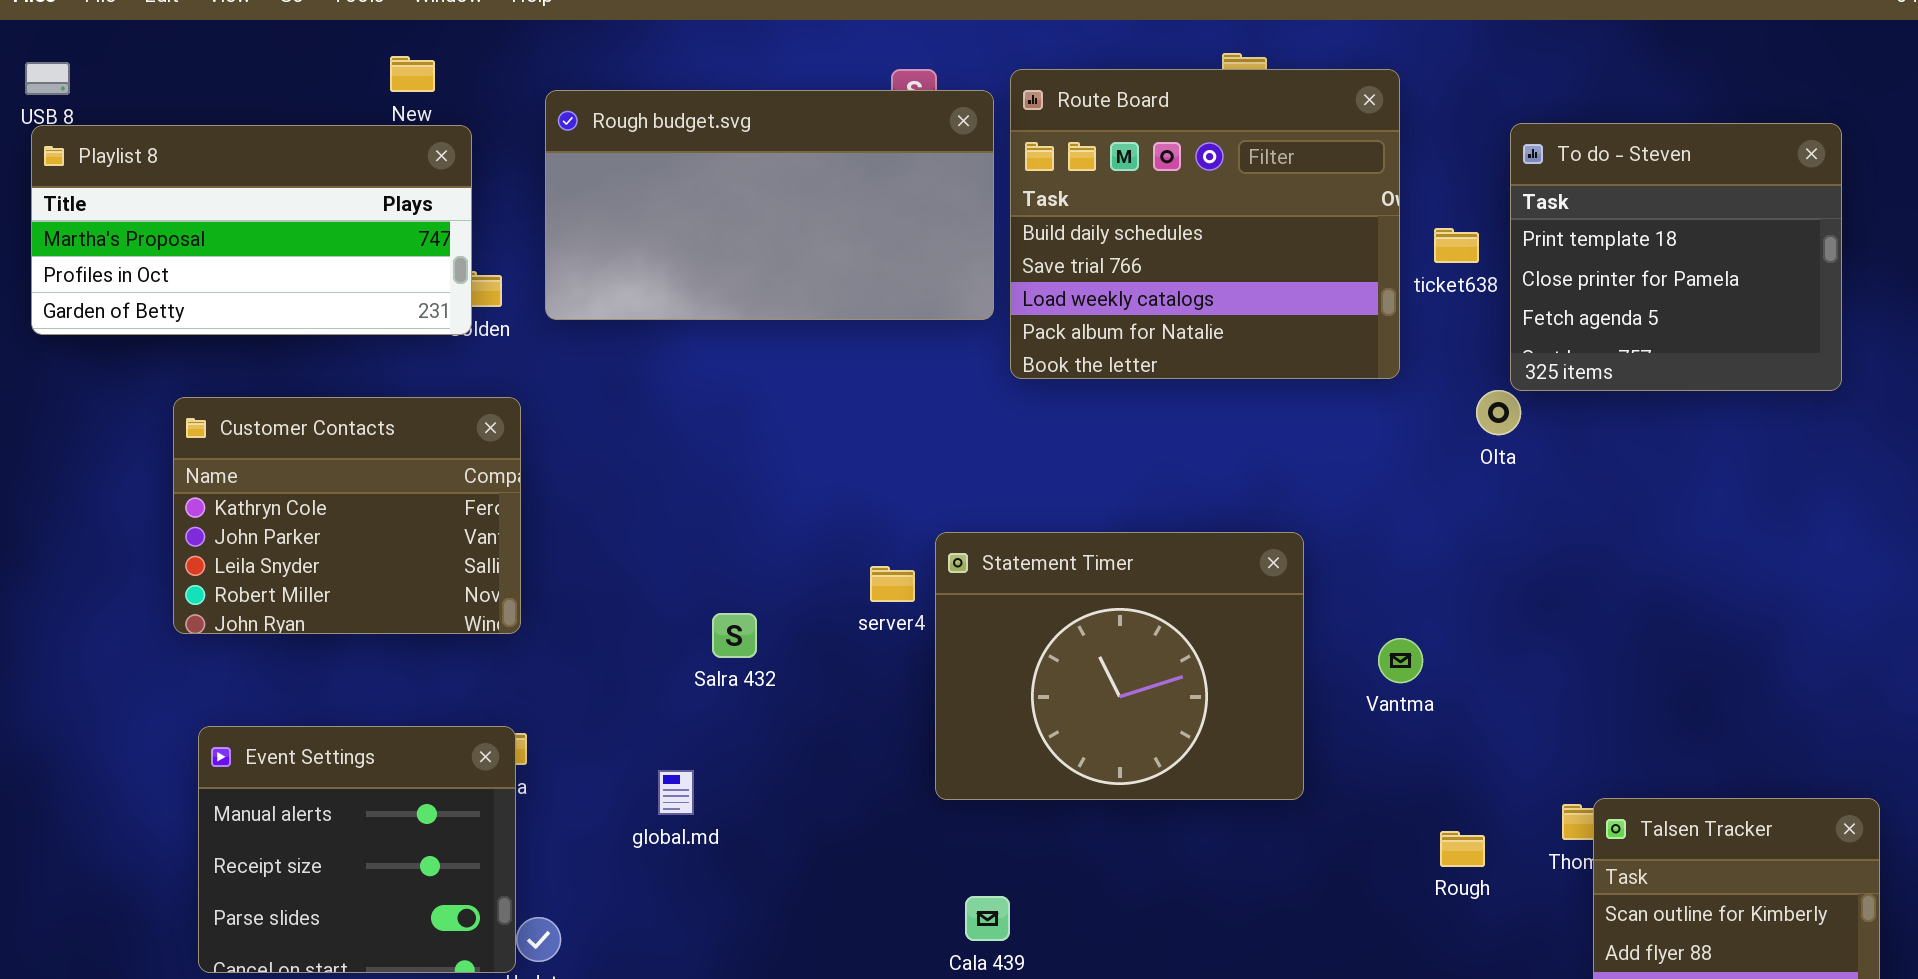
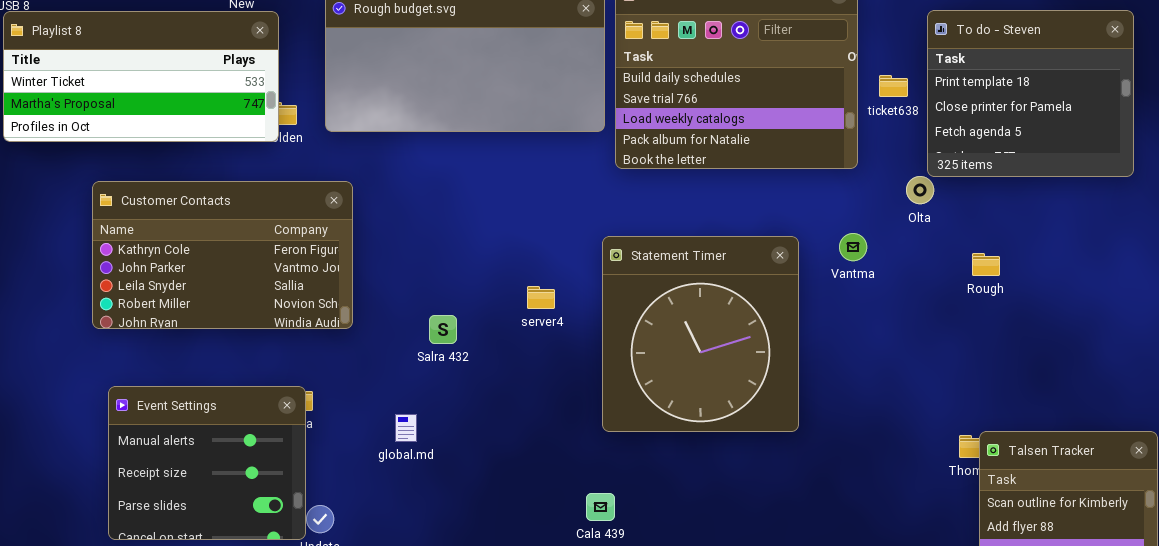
Playlist 8: [31,125,472,335] -> [3,11,279,142], scrolled up 1 row
Customer Contacts: [173,397,521,634] -> [92,181,353,329], resized
Statement Timer: [935,532,1304,800] -> [602,236,799,432], resized
Vantma: [1378,638,1423,683] -> [839,233,867,261], moved
Rough: [1440,831,1485,867] -> [972,253,1000,276], moved

